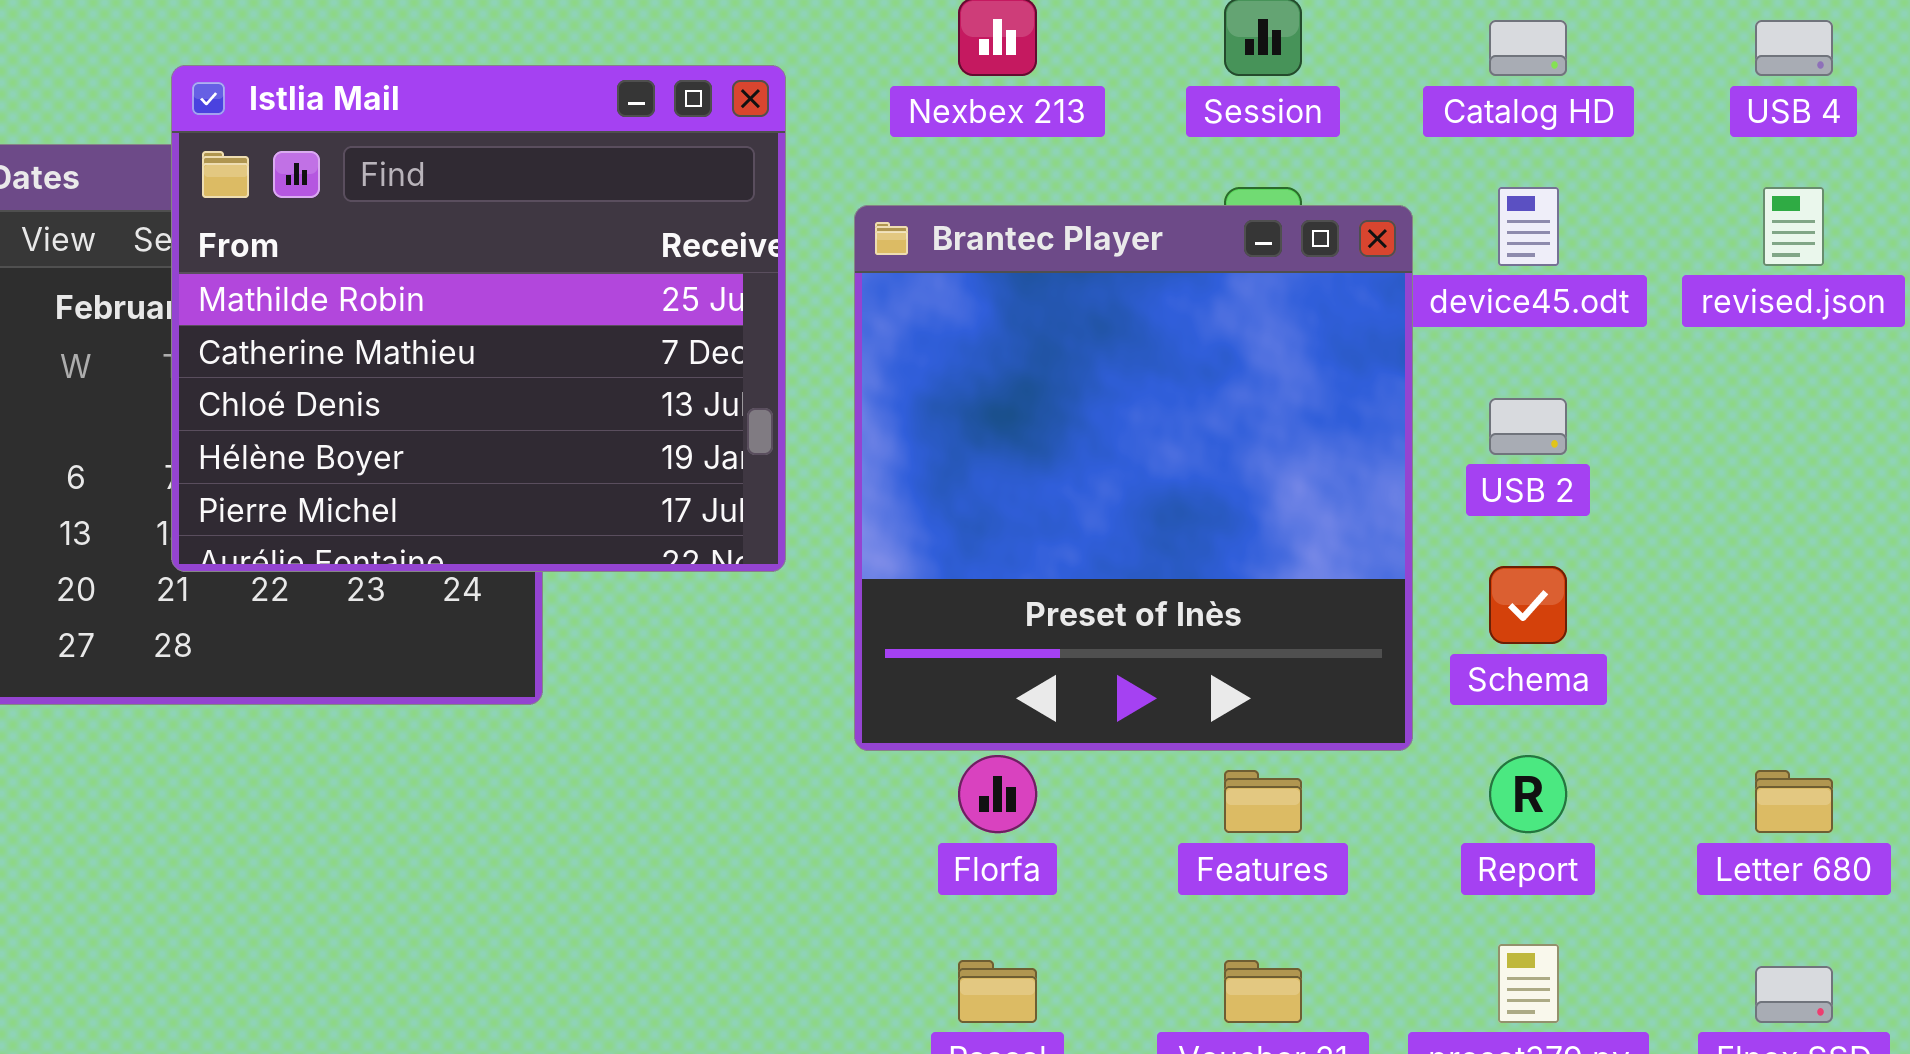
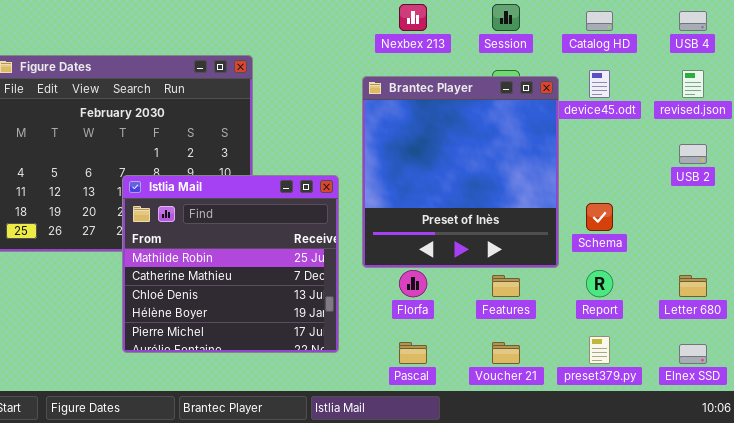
Istlia Mail: [171,65,786,572] -> [122,175,339,353], moved
USB 2: [1489,398,1567,455] -> [679,144,707,164], moved

